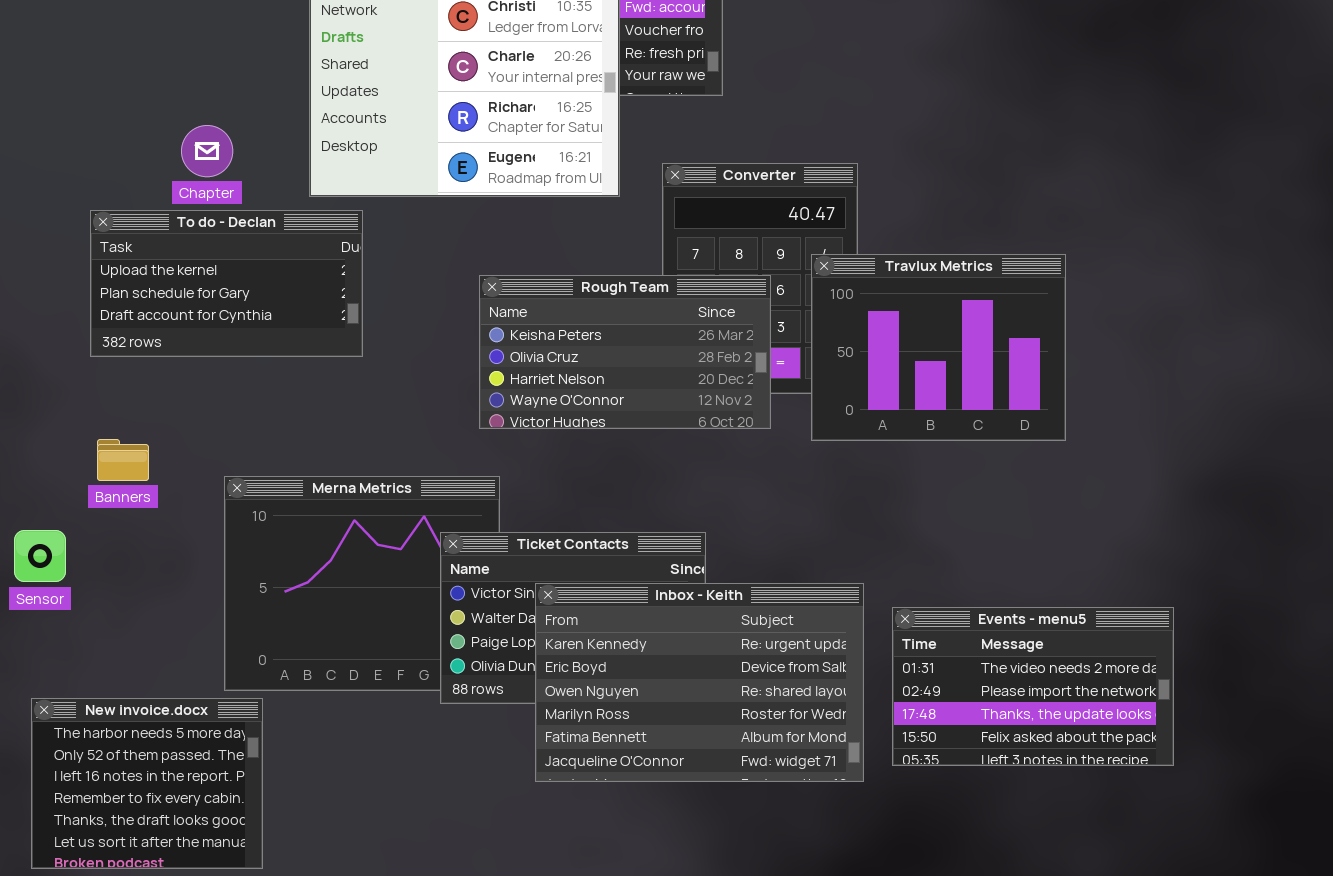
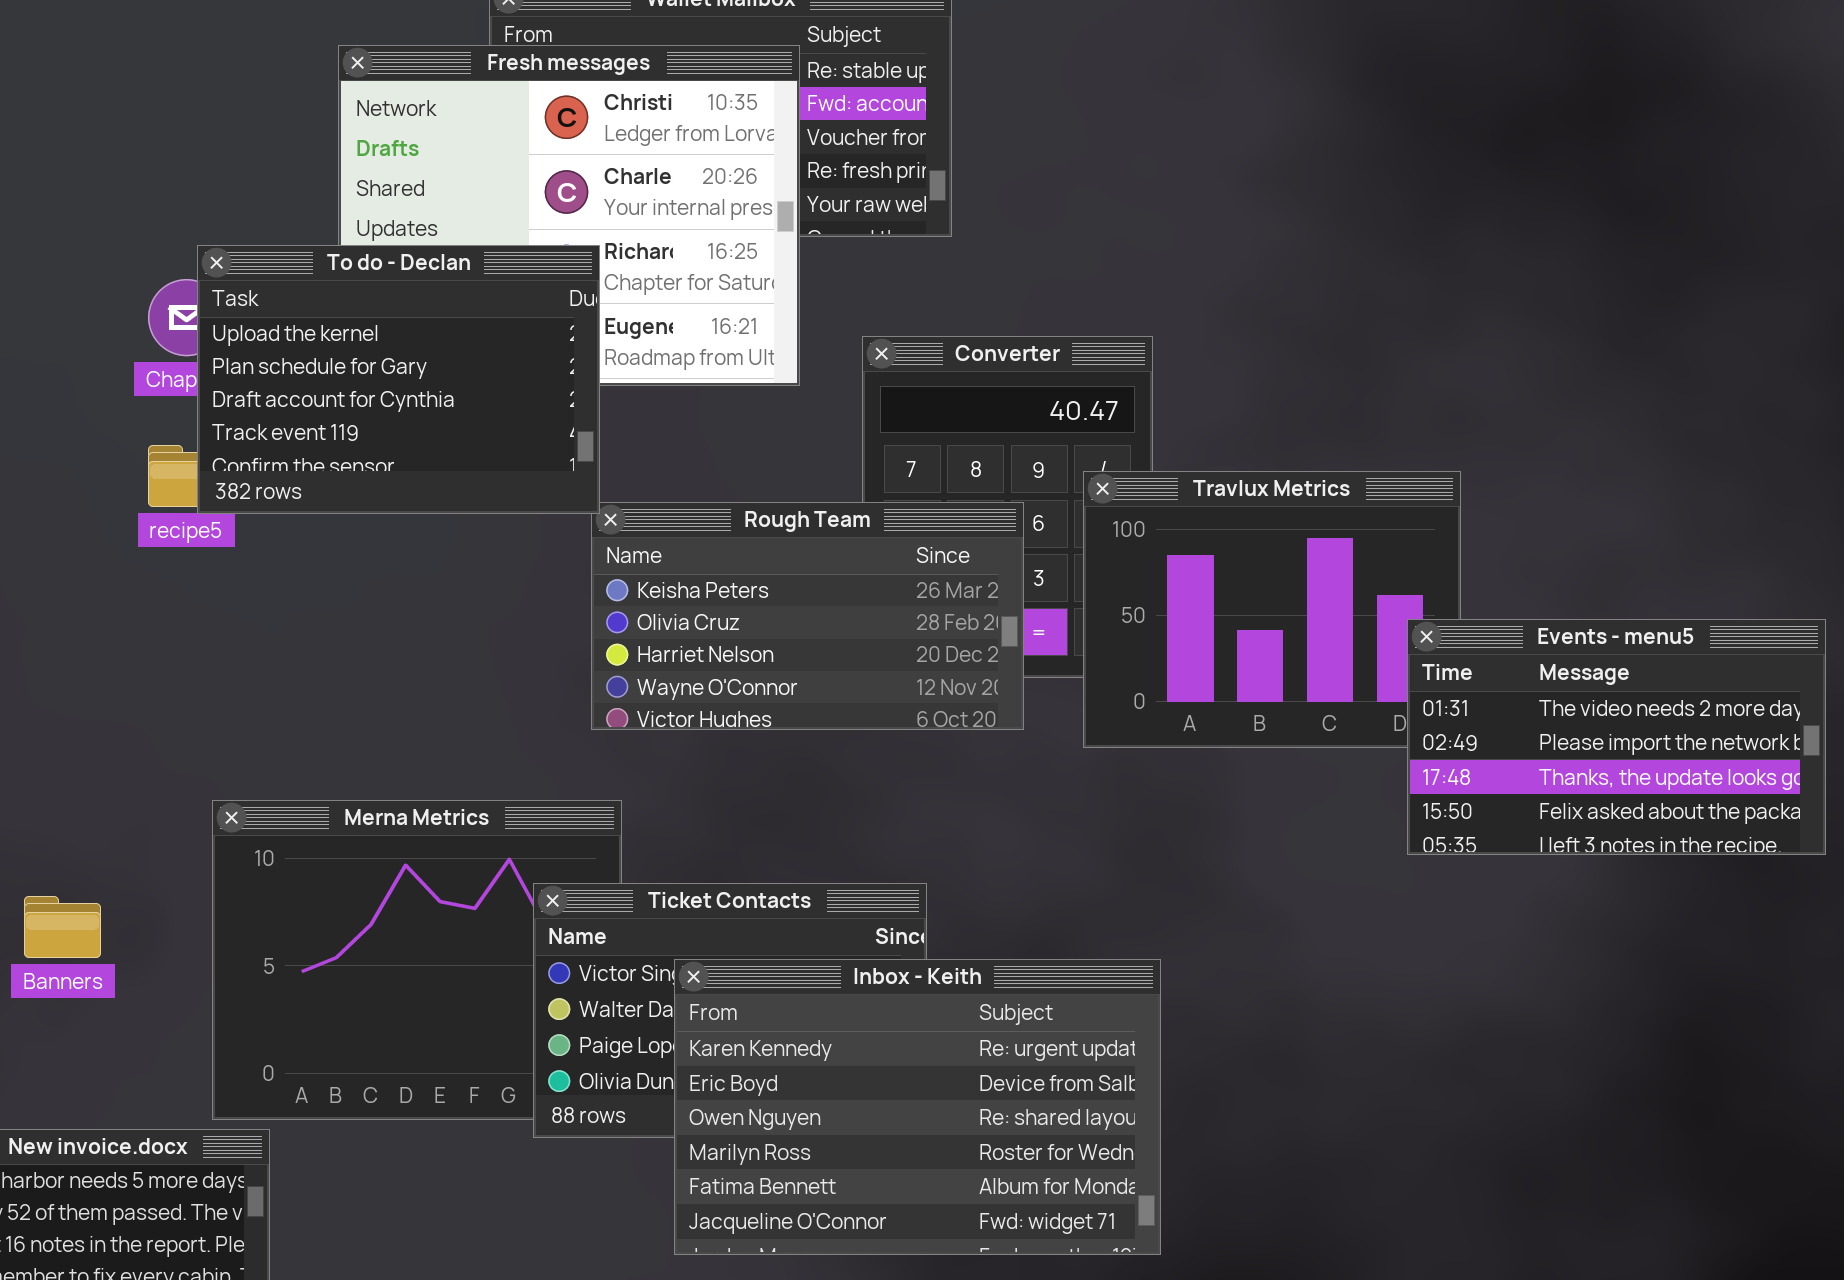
To do - Declan: [90,210,363,357] -> [197,245,600,514], moved, resized
Banners: [97,439,149,481] -> [24,896,101,958], moved
Events - menu5: [892,607,1174,766] -> [1407,619,1826,855], moved

